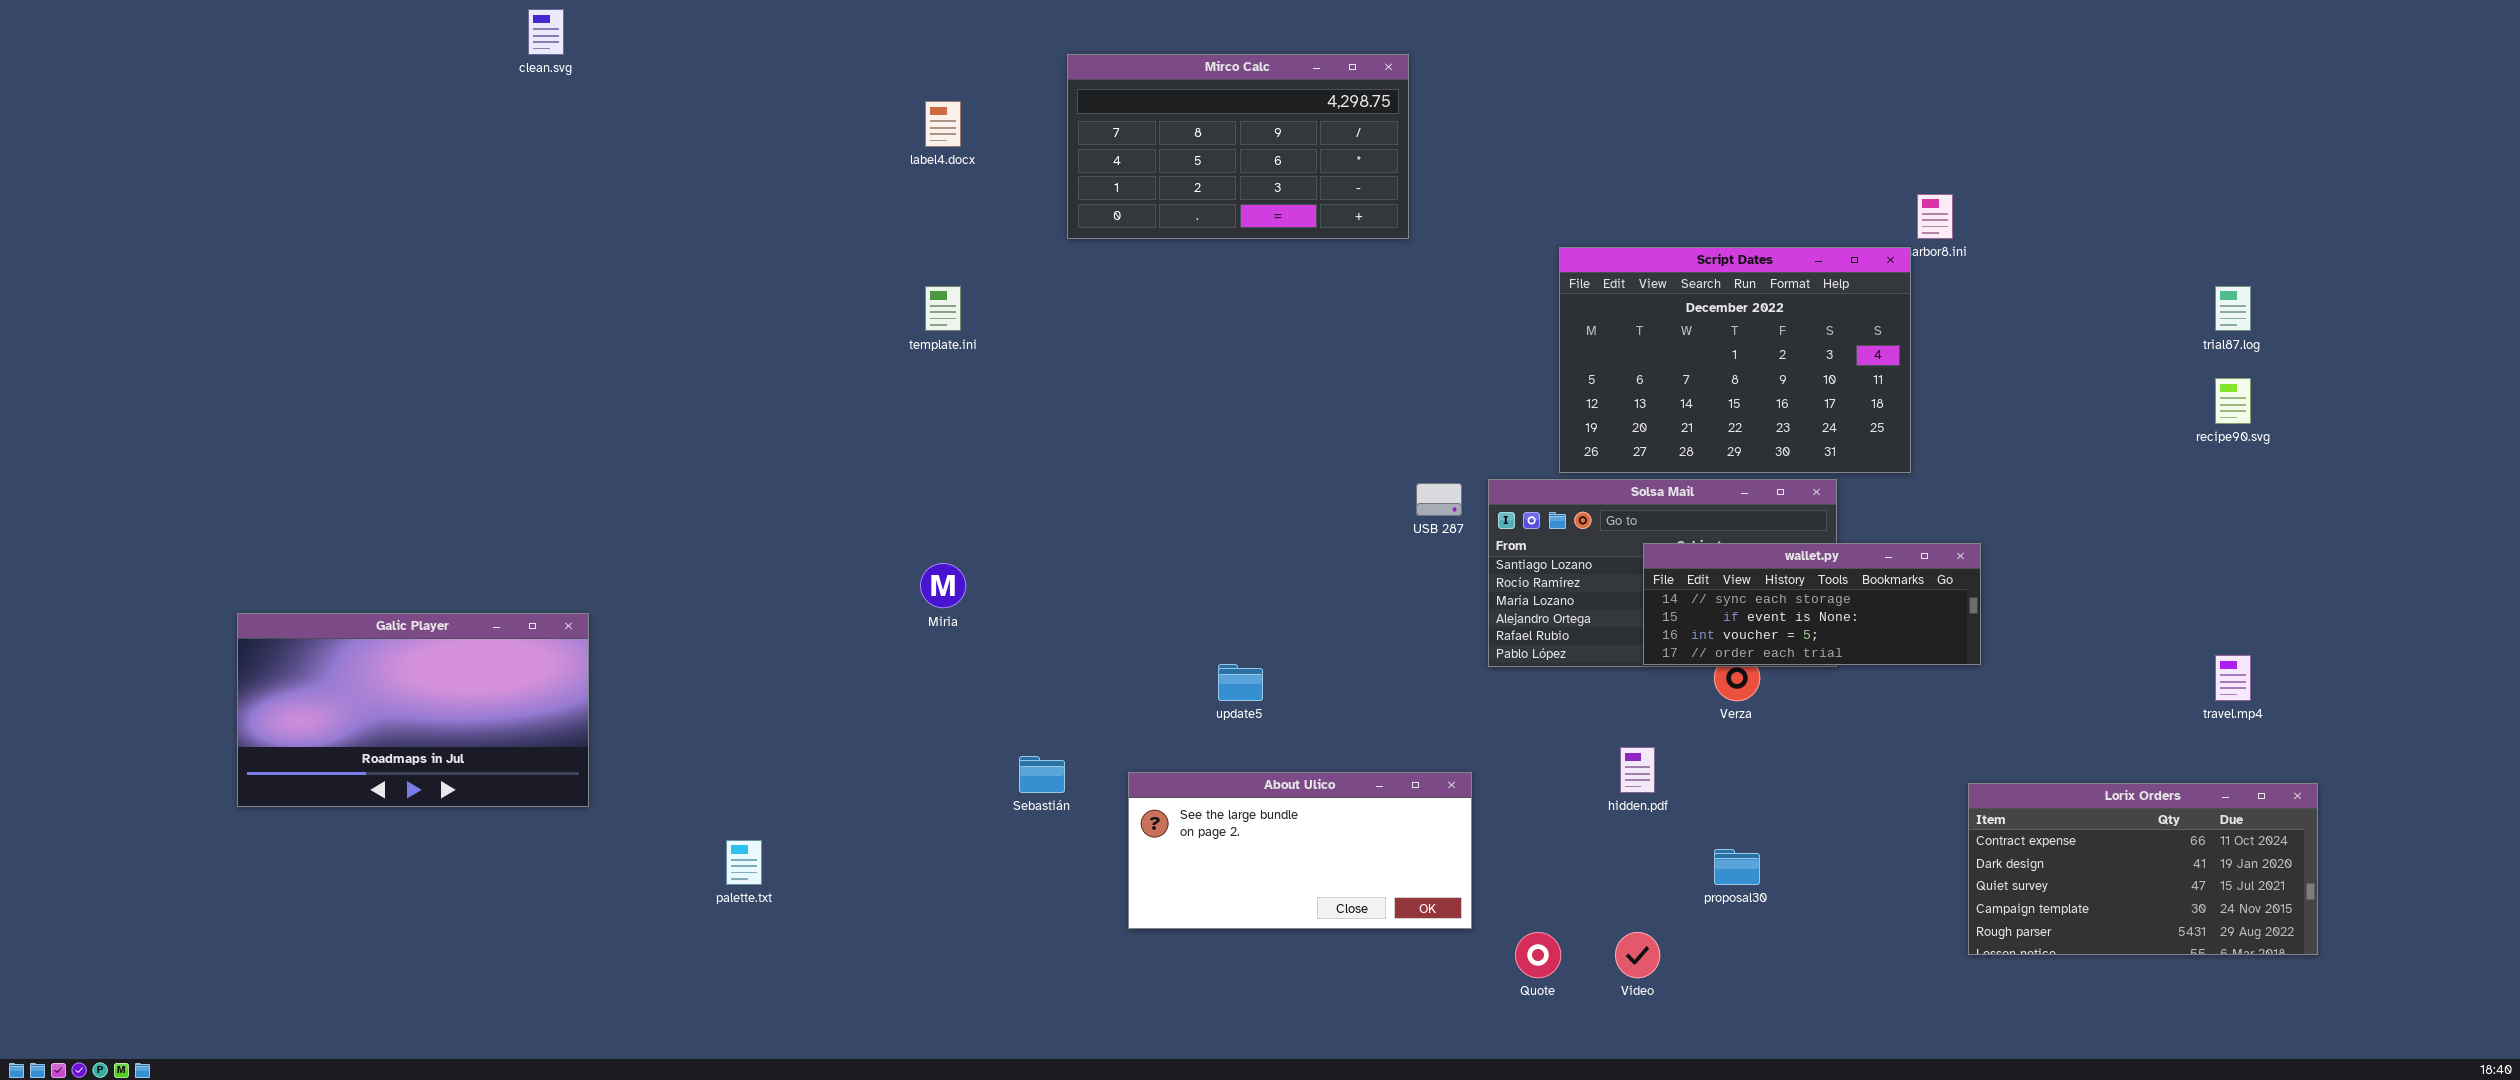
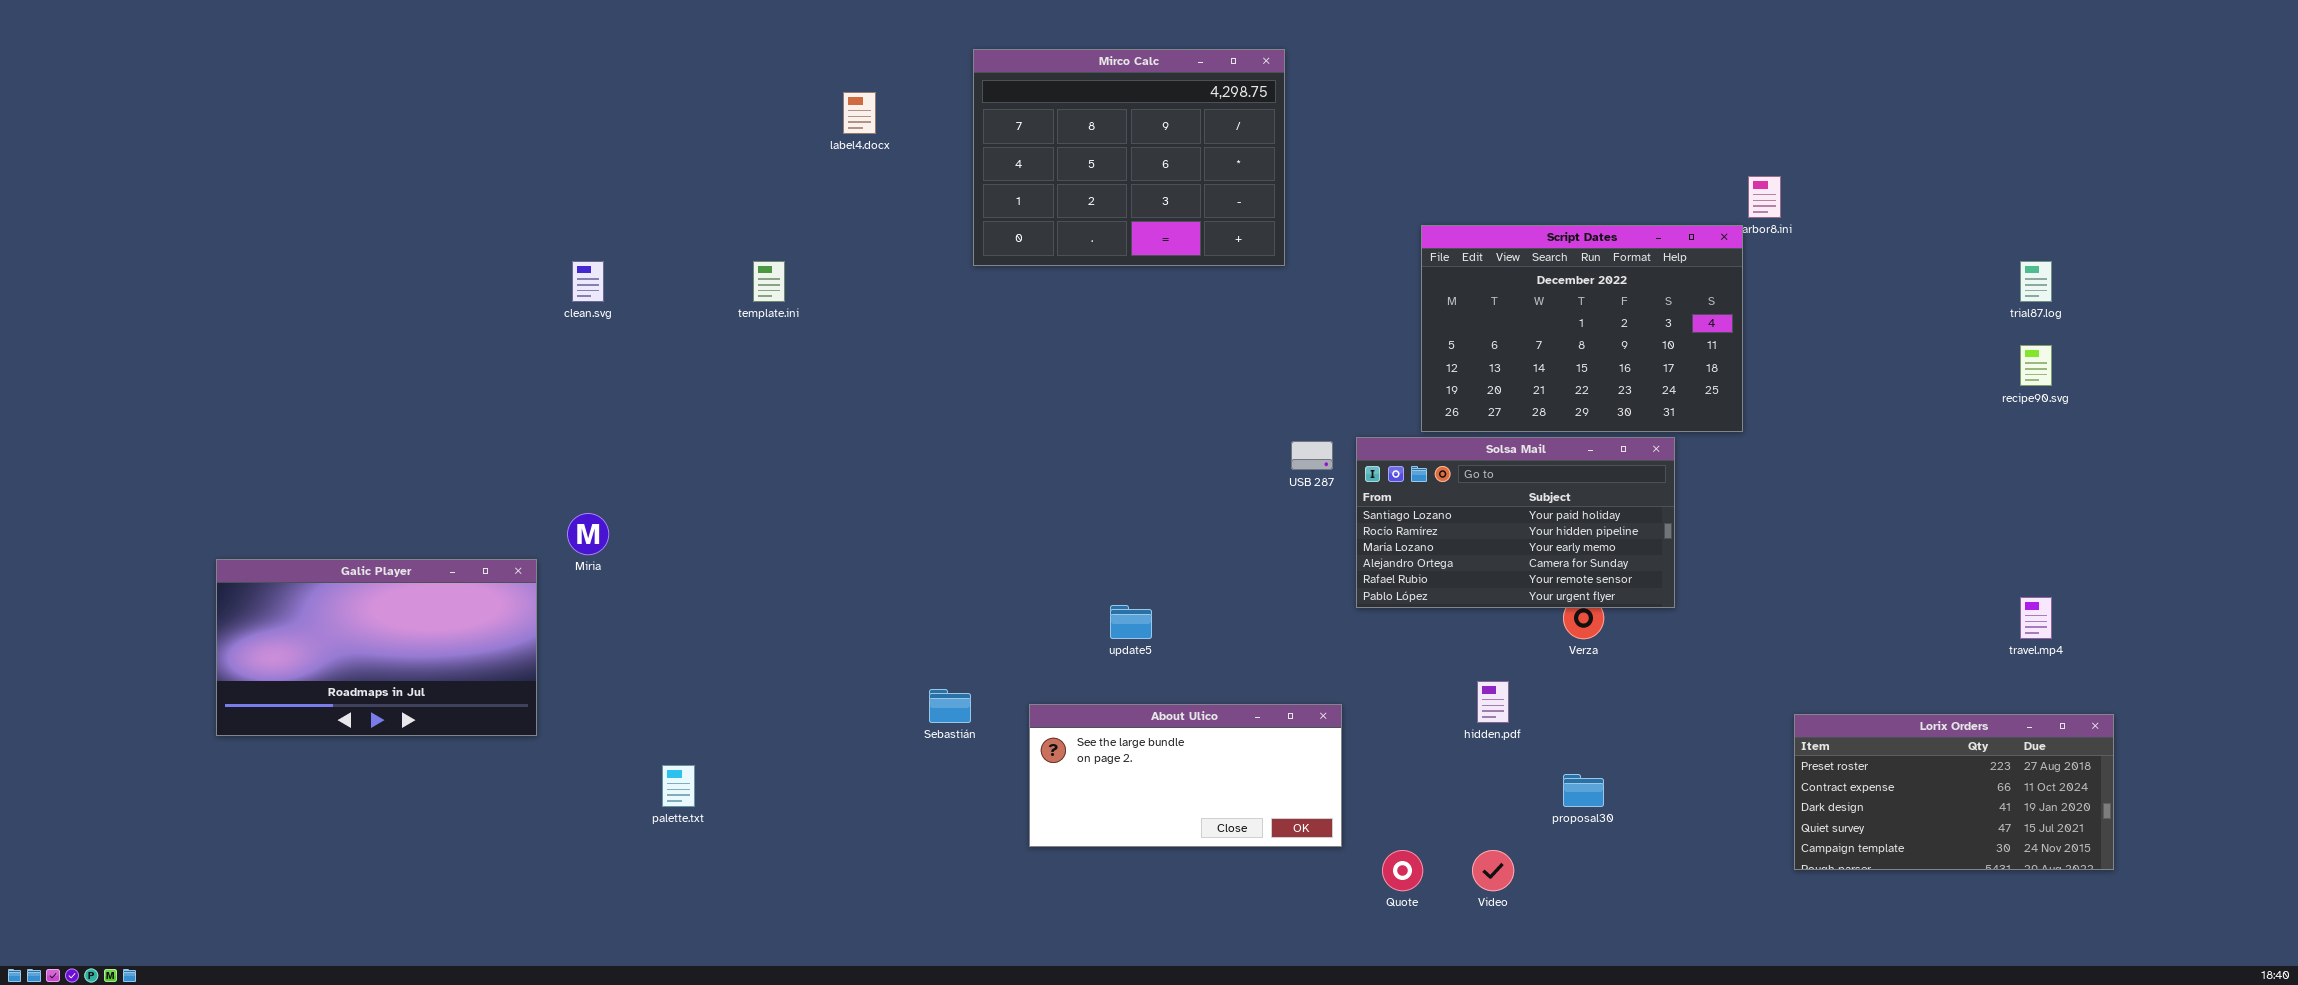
clean.svg: [528,9,564,55] -> [572,261,604,302], moved
Mirco Calc: [1067,54,1409,239] -> [973,49,1285,266], resized
template.ini: [925,286,961,331] -> [753,261,785,302], moved
wallet.py: [1643,543,1981,665] -> none, closed
Miria: [920,563,966,608] -> [567,513,609,555], moved
Lorix Orders: [1968,783,2318,955] -> [1794,714,2114,870], scrolled up 1 row

